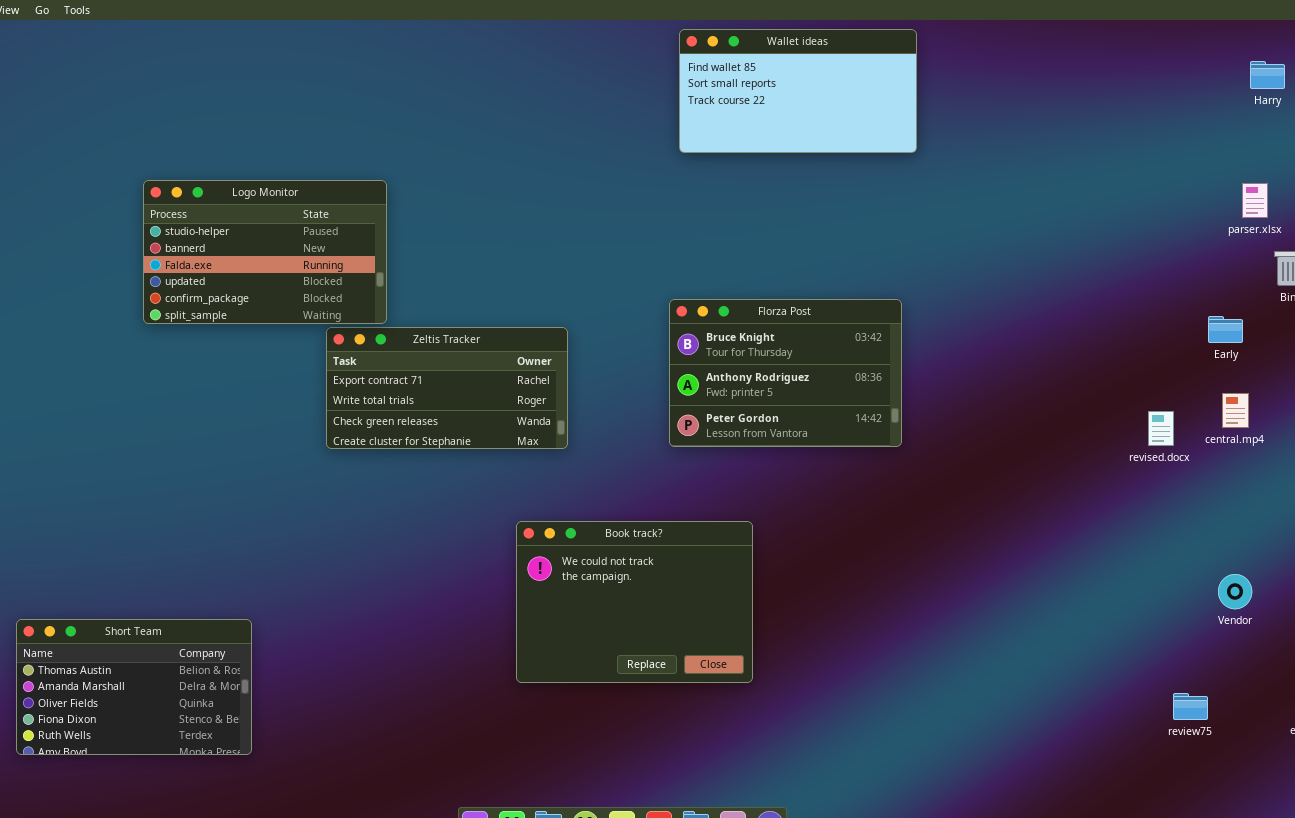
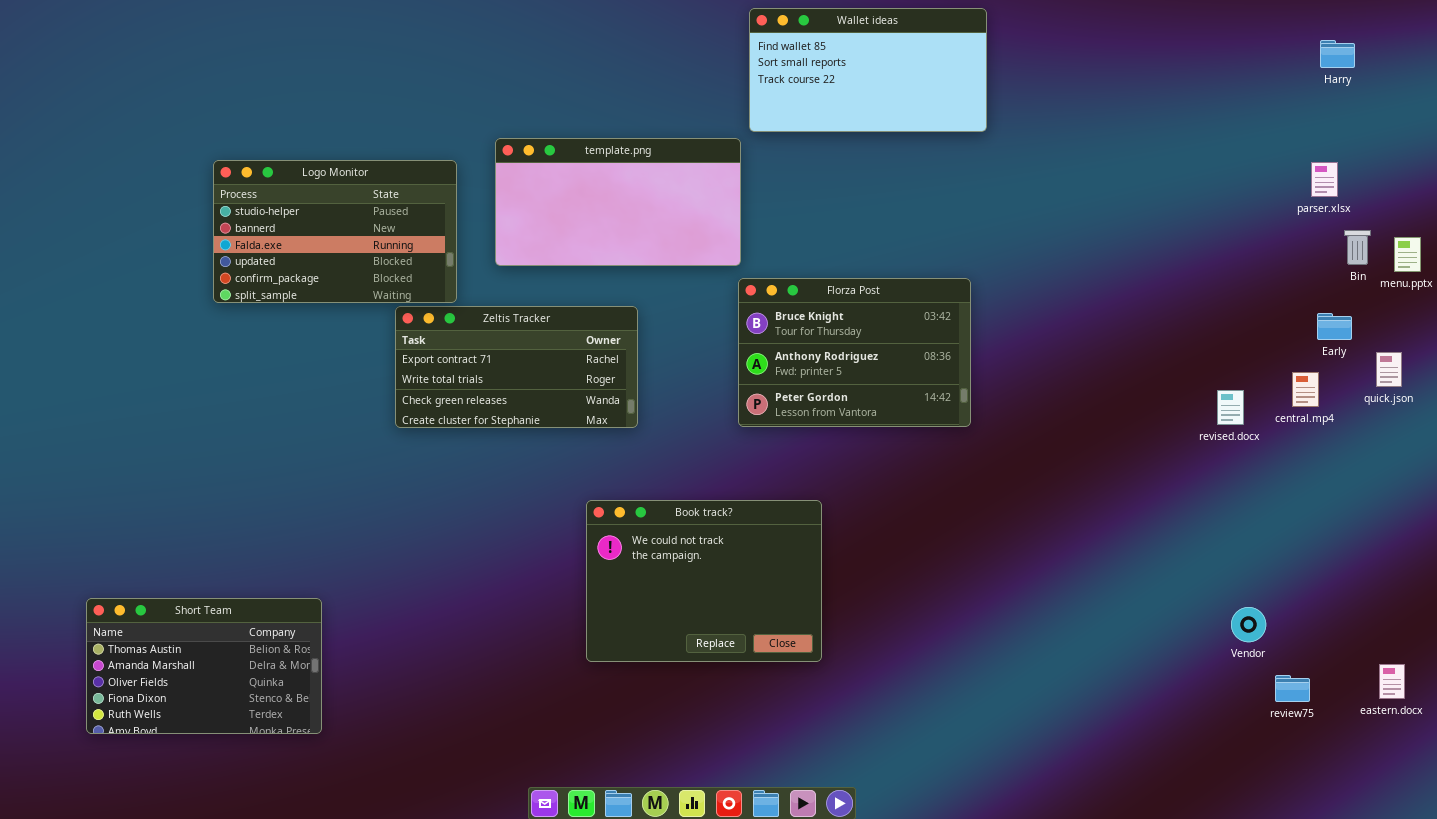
template.png: none -> [495,138,741,266], opened
Early: [1208,316,1243,343] -> [1317,313,1352,340], moved
Vendor: [1218,574,1252,609] -> [1231,607,1266,642], moved
review75: [1173,693,1208,720] -> [1275,675,1310,702], moved

